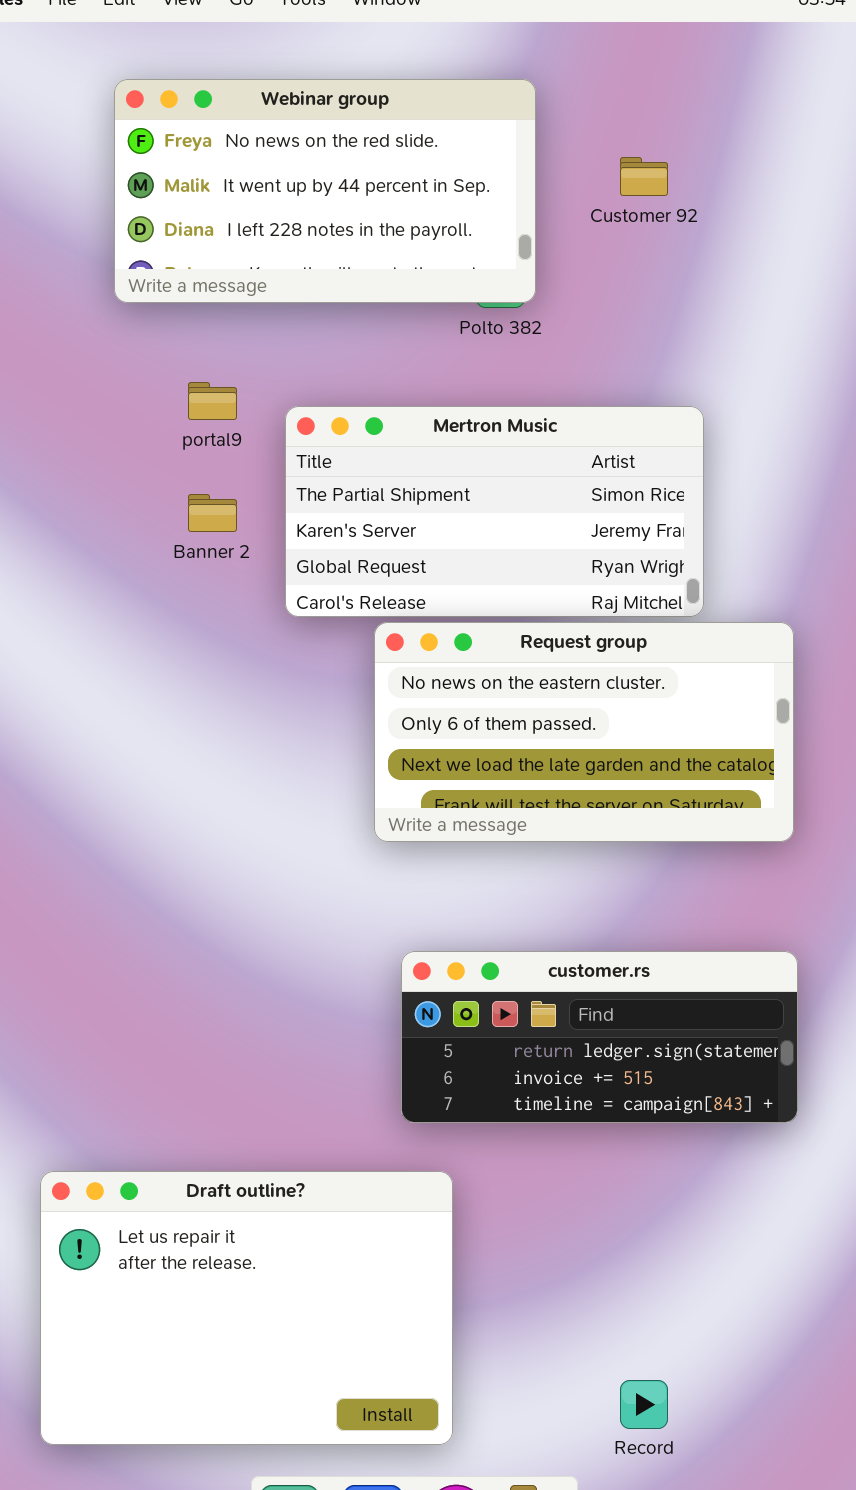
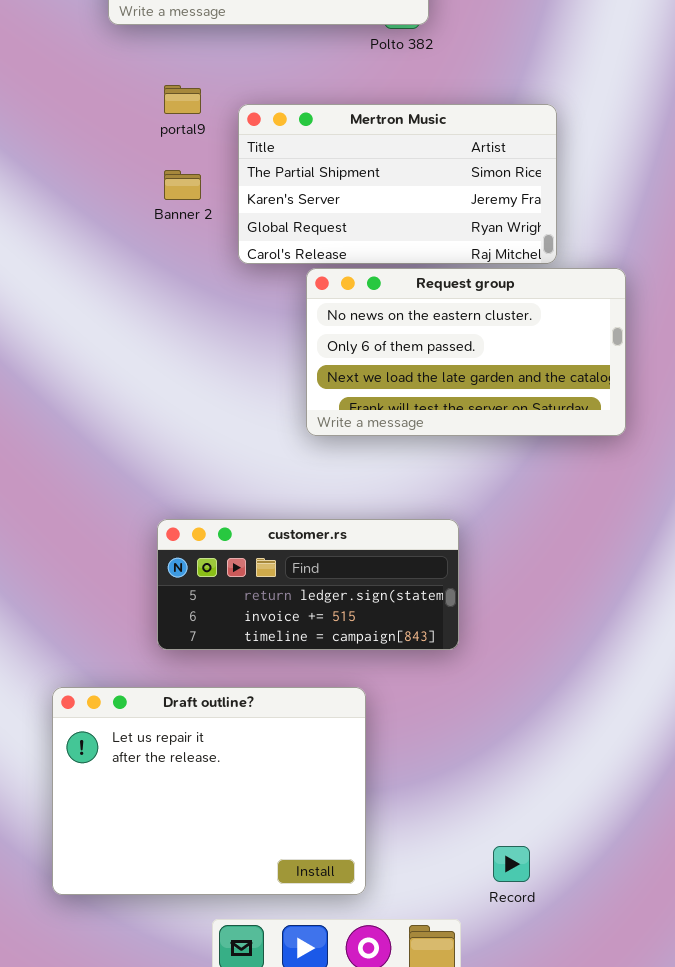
customer.rs: [401,951,798,1123] -> [157,519,459,650], moved

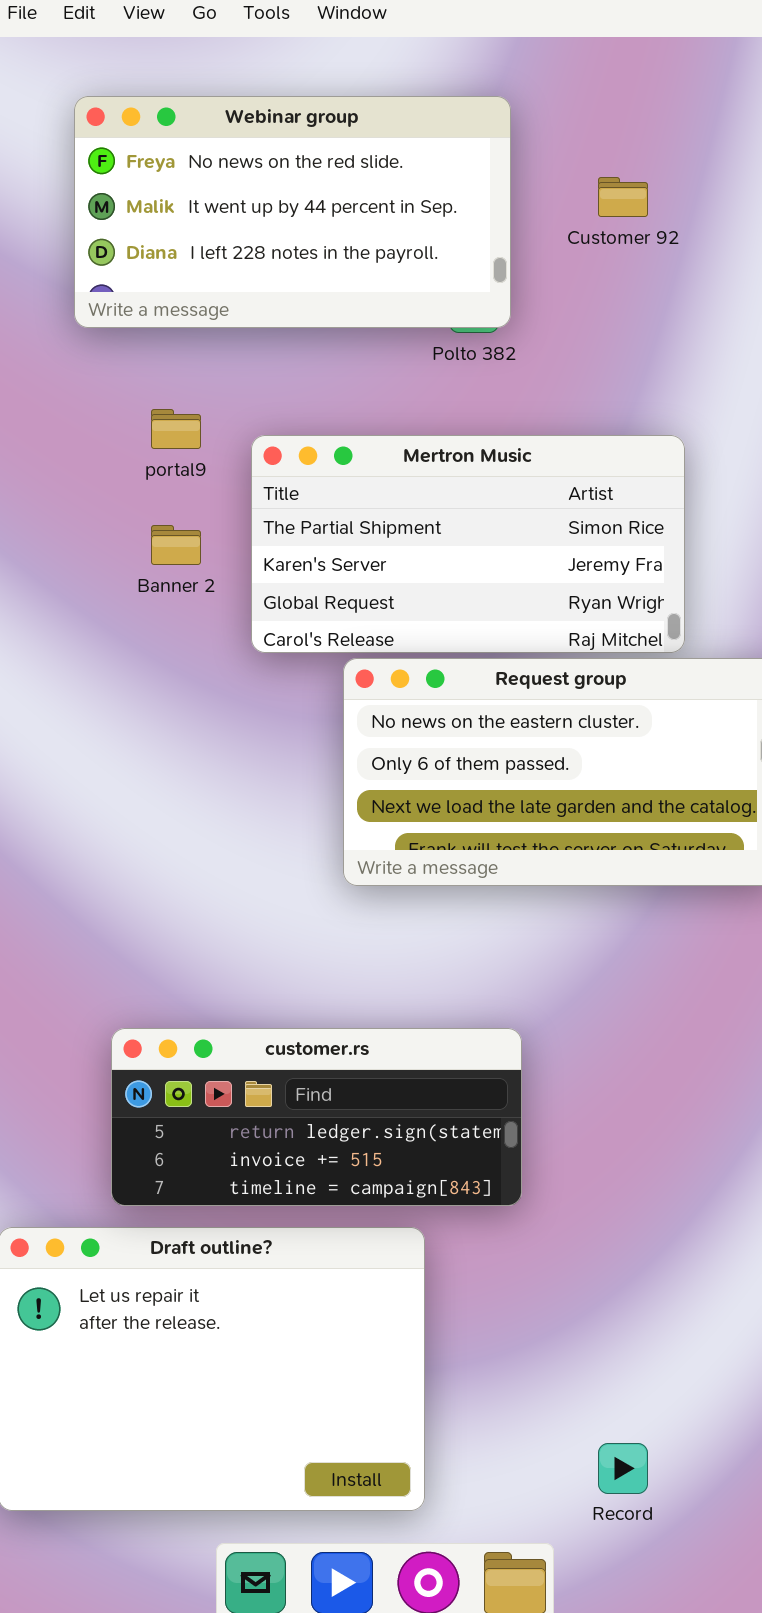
customer.rs: [157,519,459,650] -> [111,1028,522,1206], moved

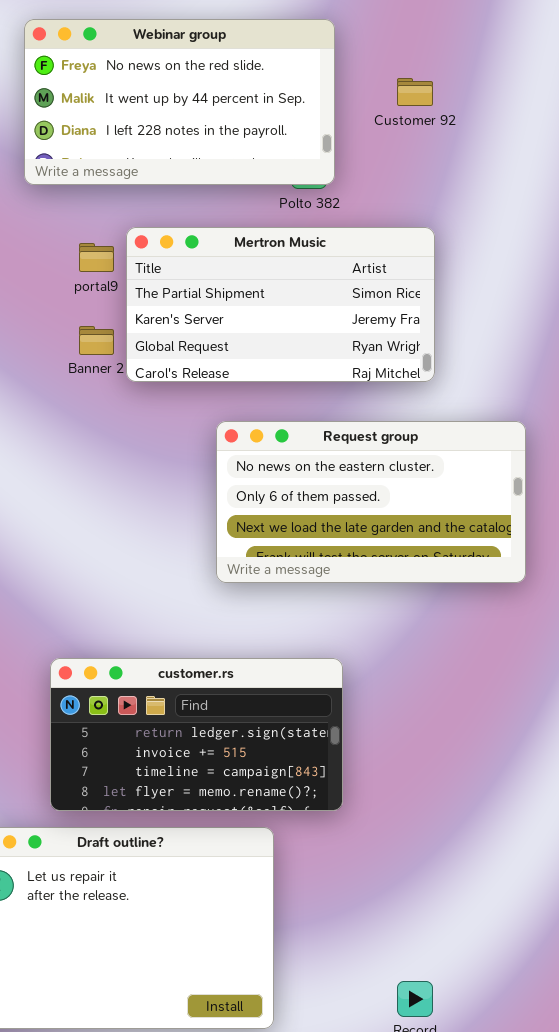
Mertron Music: [251,435,685,653] -> [126,227,435,382], moved
customer.rs: [111,1028,522,1206] -> [50,658,343,811], resized

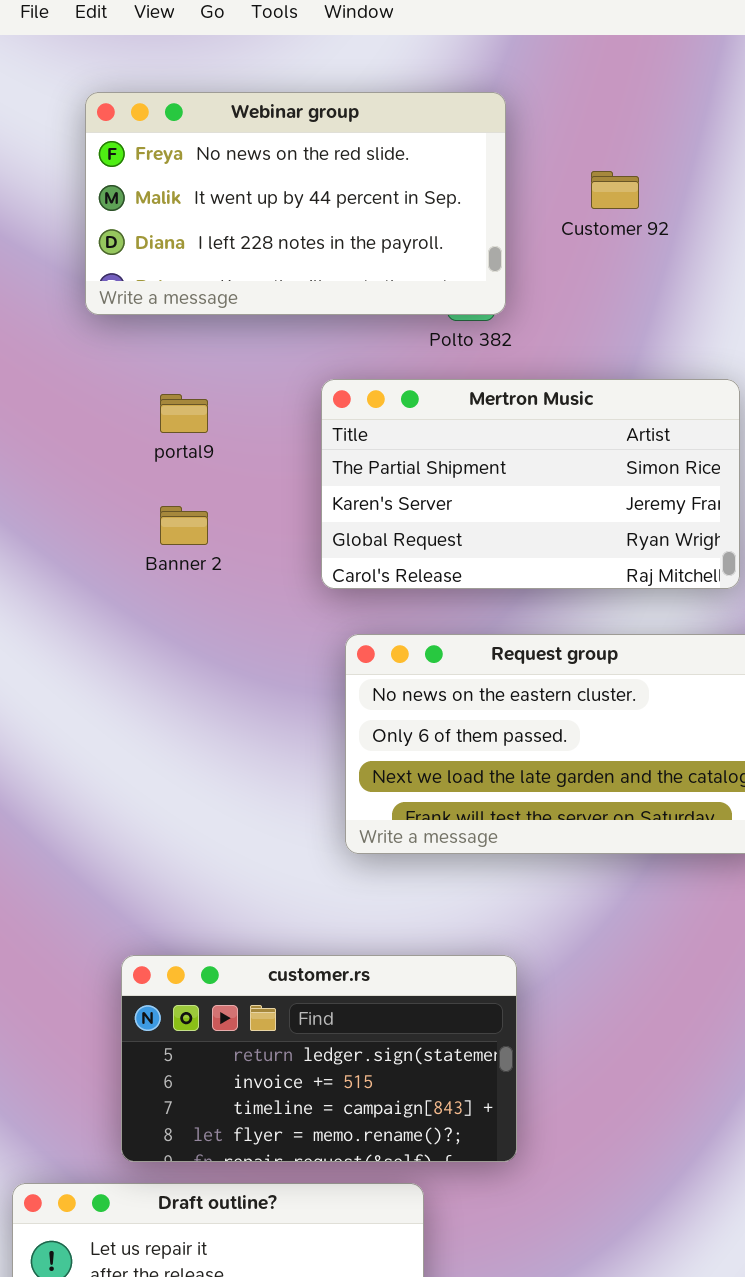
Mertron Music: [126,227,435,382] -> [321,379,740,589], moved

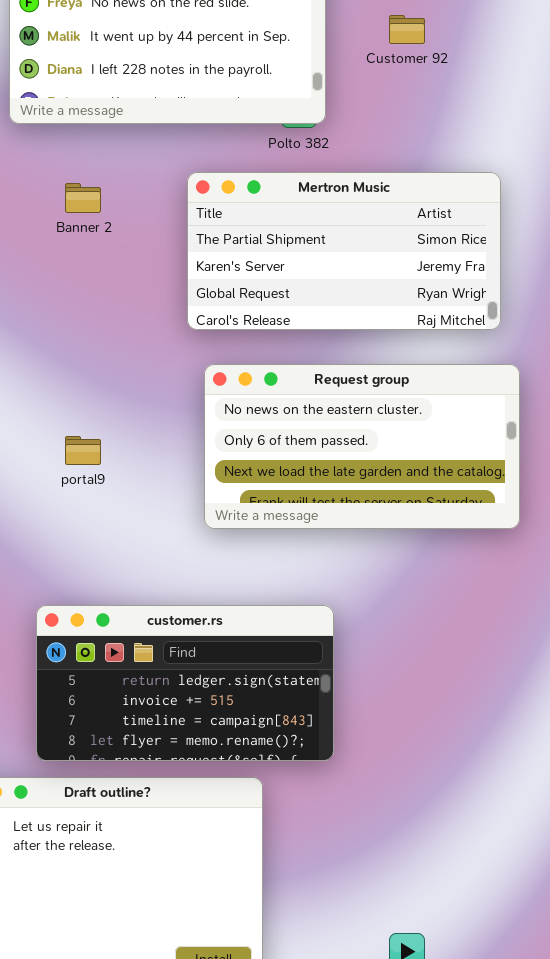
portal9: [160,394,208,433] -> [65,436,101,465], moved
Banner 2: [160,506,208,545] -> [65,183,101,213], moved

